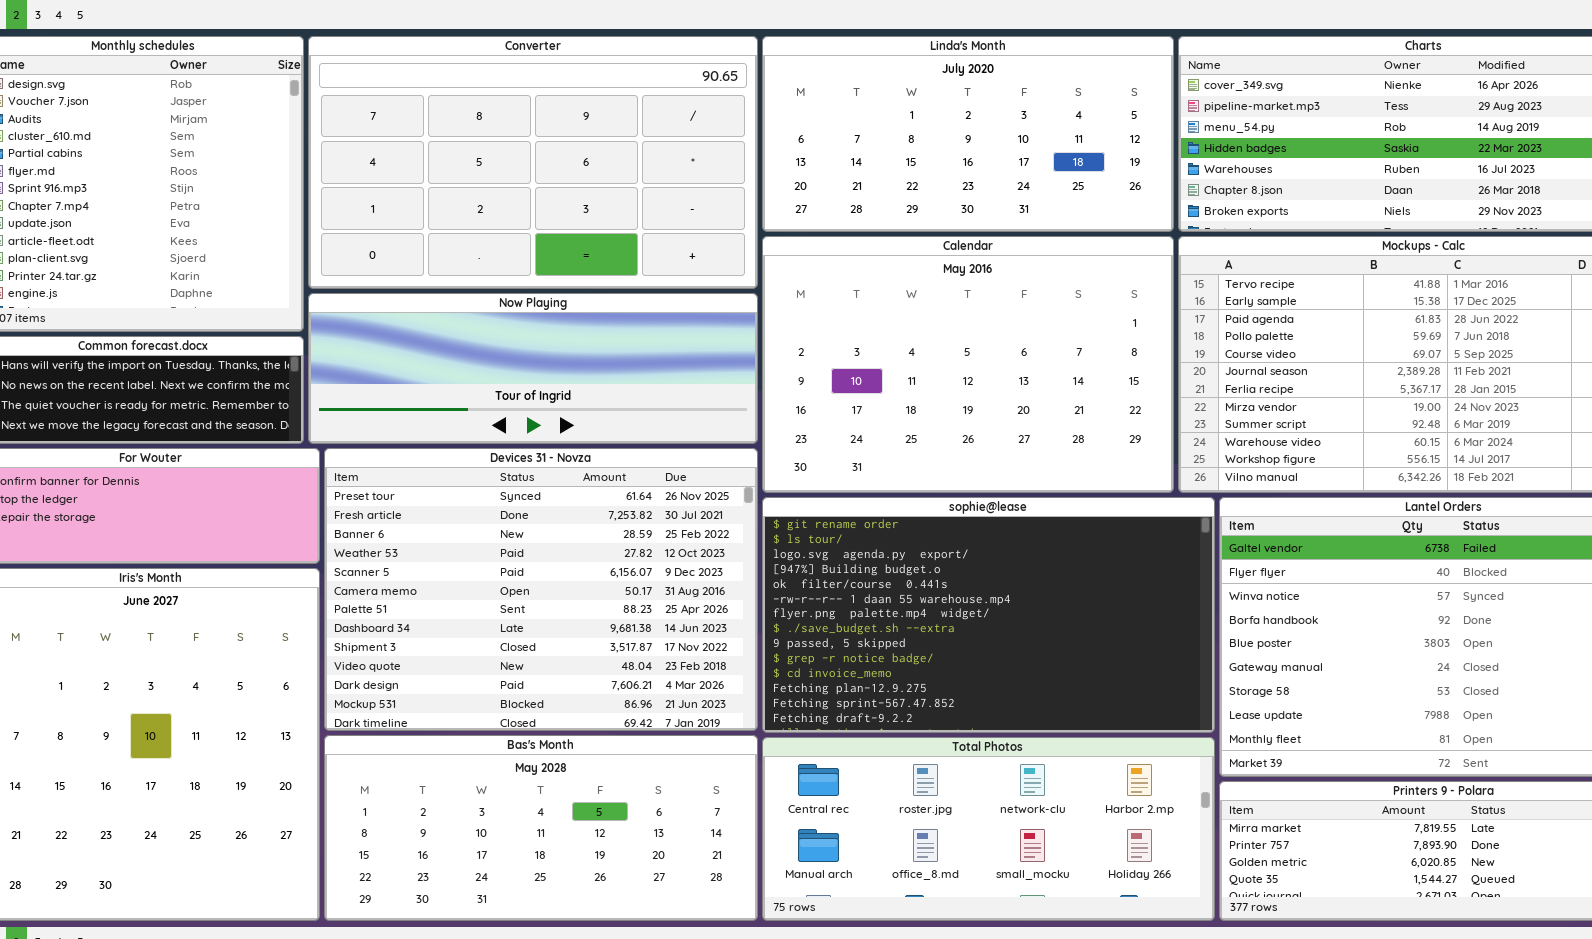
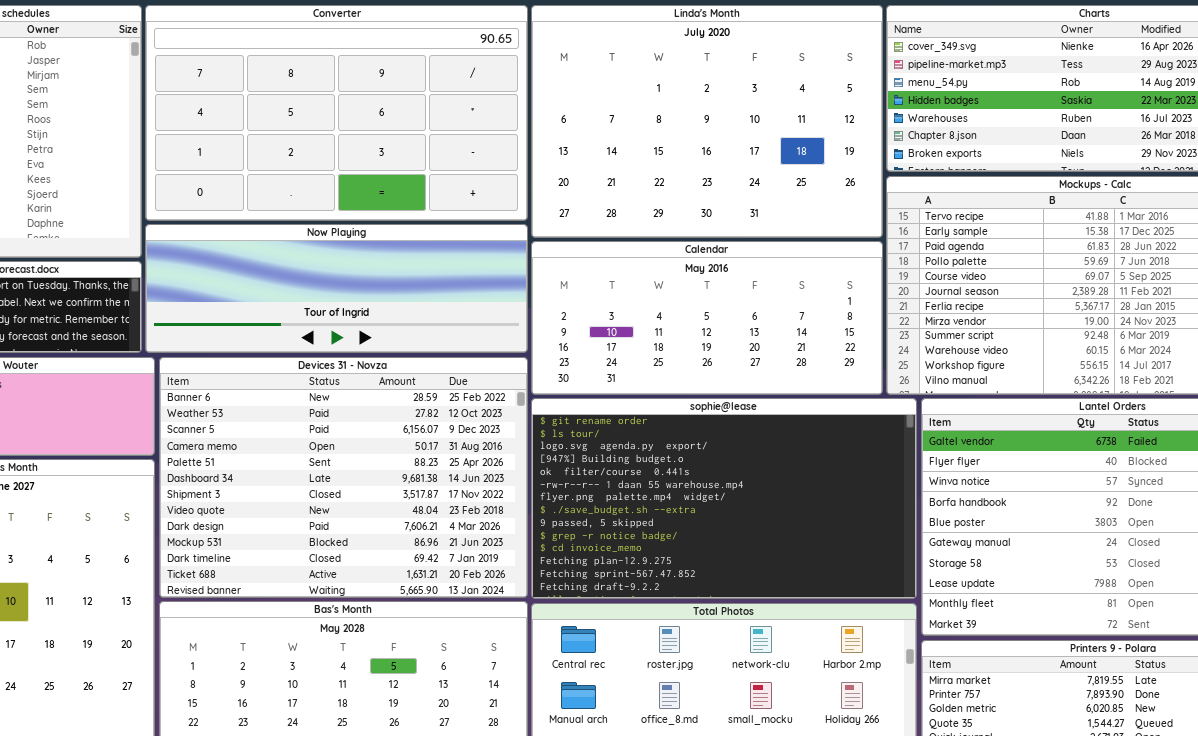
Linda's Month: [762,36,1174,232] -> [531,5,883,238], resized
Calendar: [762,236,1174,493] -> [531,241,883,395], resized
Devices 31 - Novza: [324,448,758,731] -> [159,357,528,598], scrolled down 2 rows

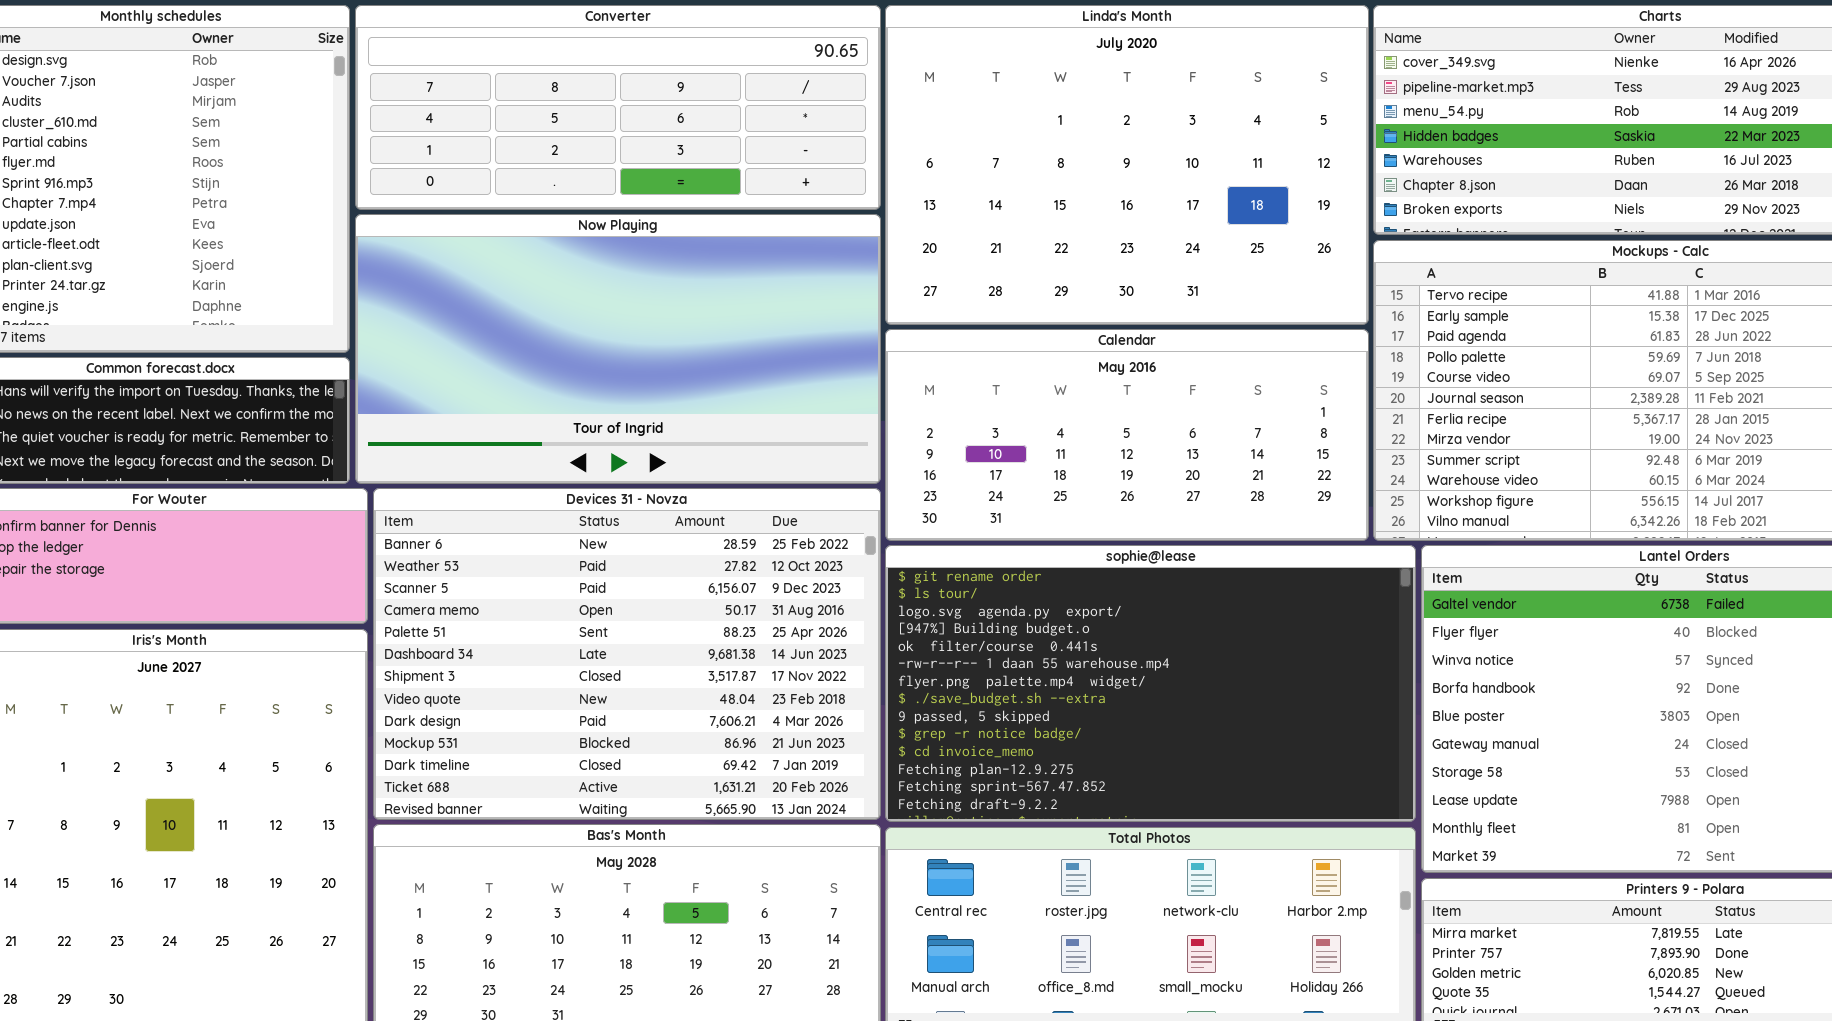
Converter: [145,5,528,221] -> [355,5,881,210], resized
Now Playing: [145,224,528,353] -> [355,214,881,484], resized

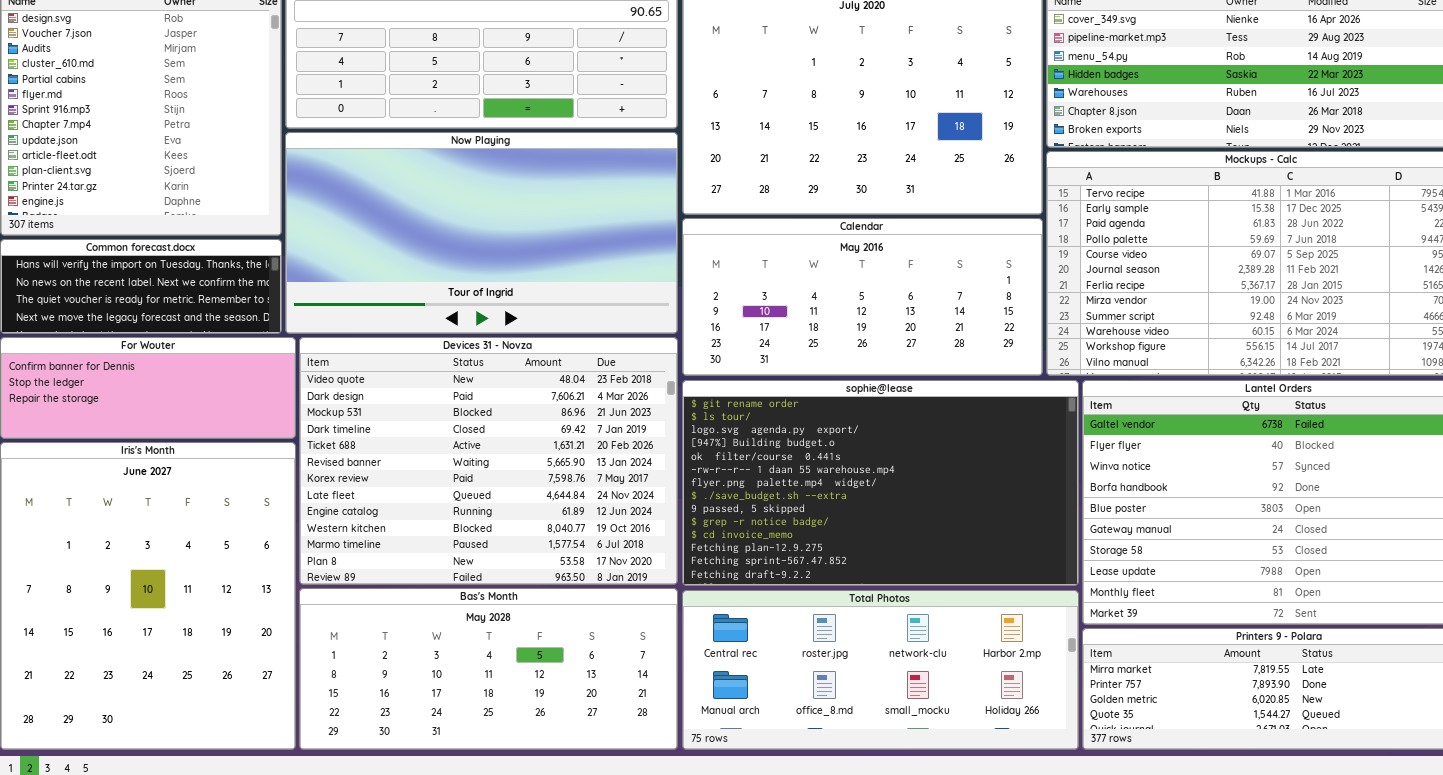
Devices 31 - Novza: [373,488,881,820] -> [299,337,678,585], scrolled down 7 rows

